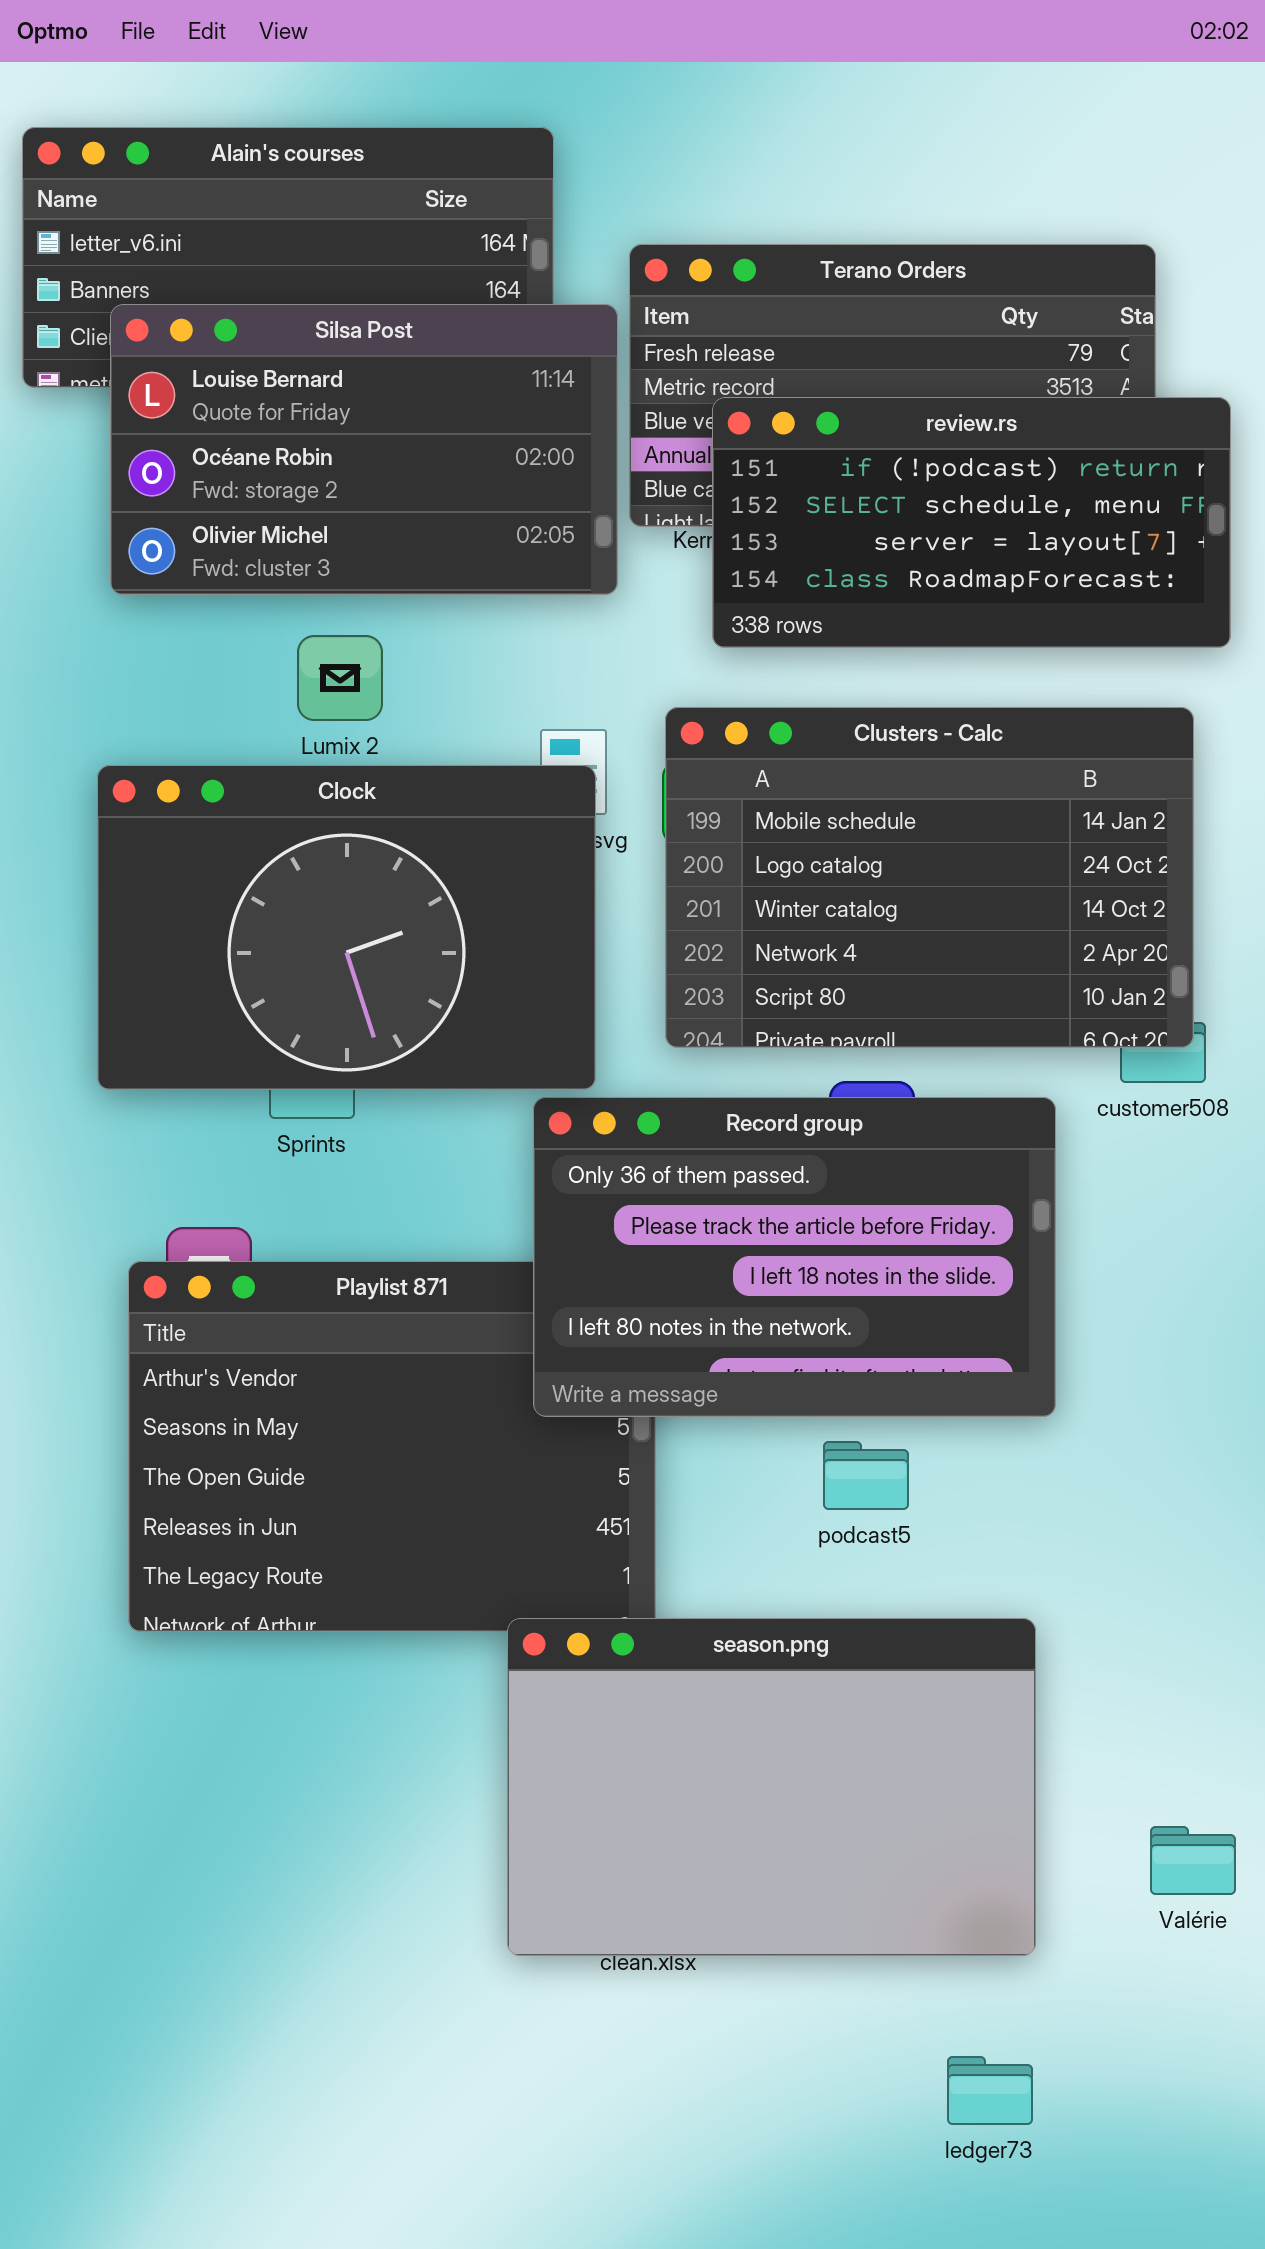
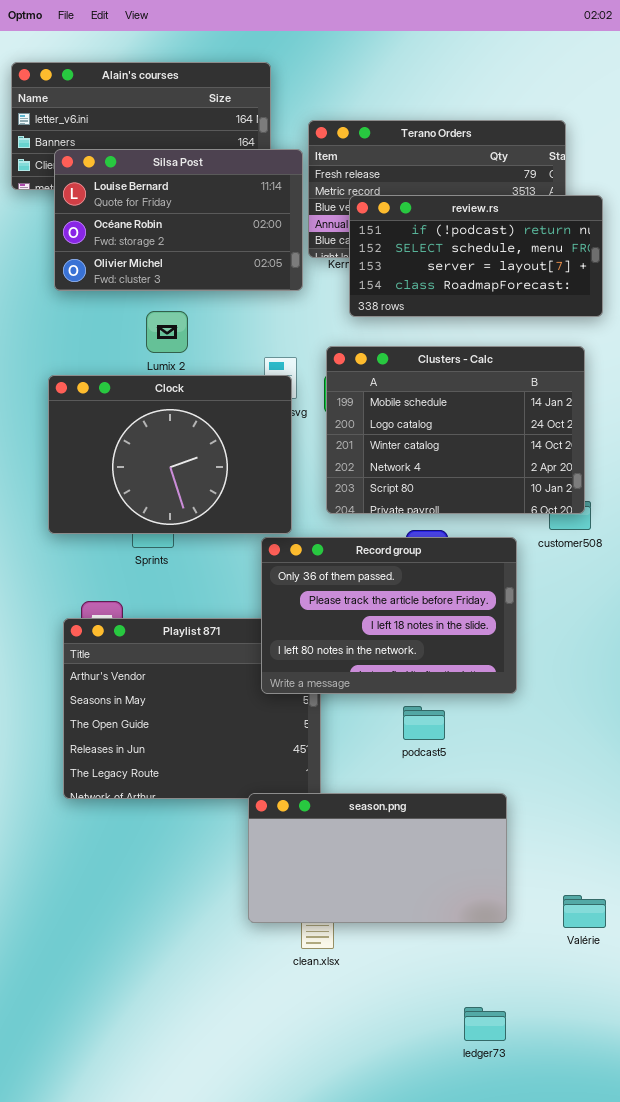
season.png: [507,1618,1036,1956] -> [248,793,507,923], resized

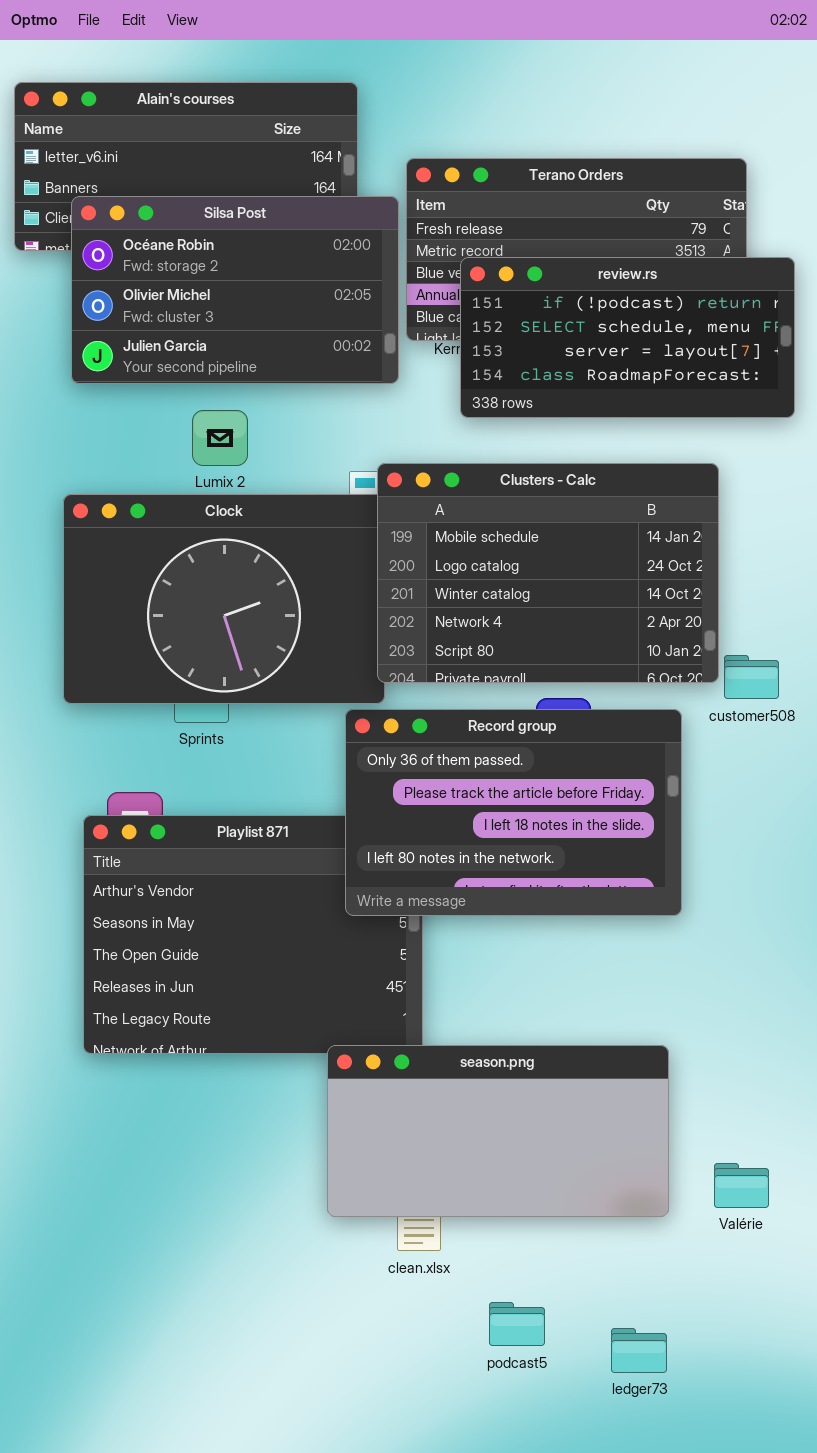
Silsa Post: [54,149,303,291] -> [71,196,399,384], scrolled down 1 row
Clusters - Calc: [326,346,585,514] -> [377,463,719,683], moved
podcast5: [403,706,445,740] -> [489,1302,545,1346], moved
Valérie: [563,895,606,928] -> [714,1163,769,1208], moved

